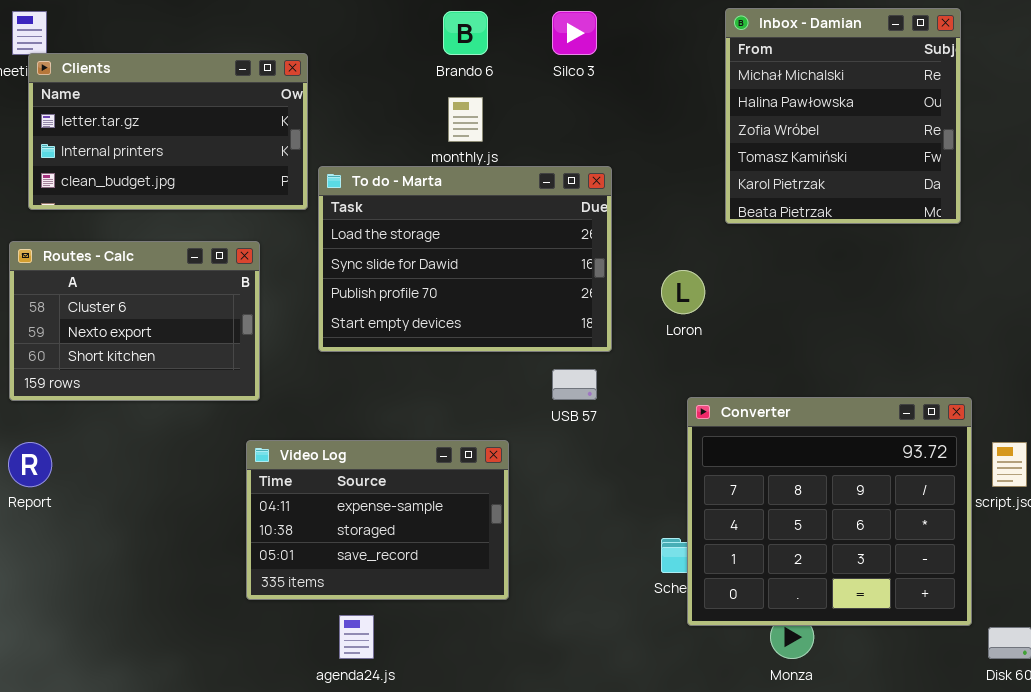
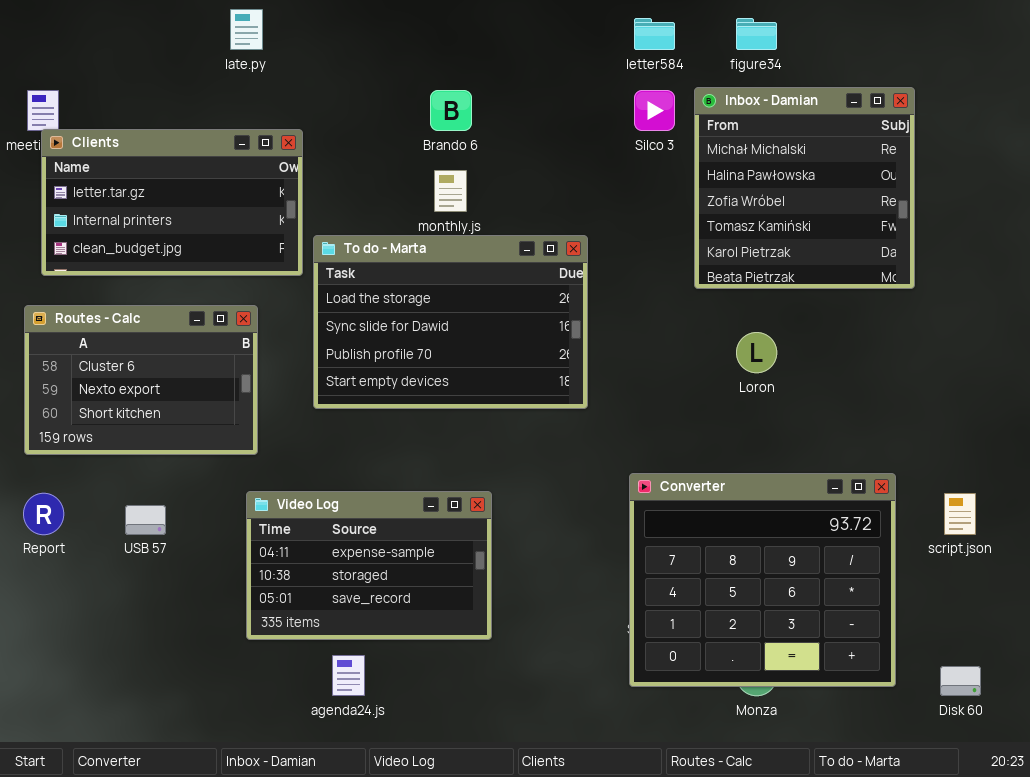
Silco 3: [552,11,597,55] -> [634,90,675,131], moved
Loron: [661,270,705,314] -> [736,332,777,373], moved
USB 57: [552,369,597,400] -> [125,505,166,535], moved
Converter: [687,397,972,626] -> [629,473,896,687], moved

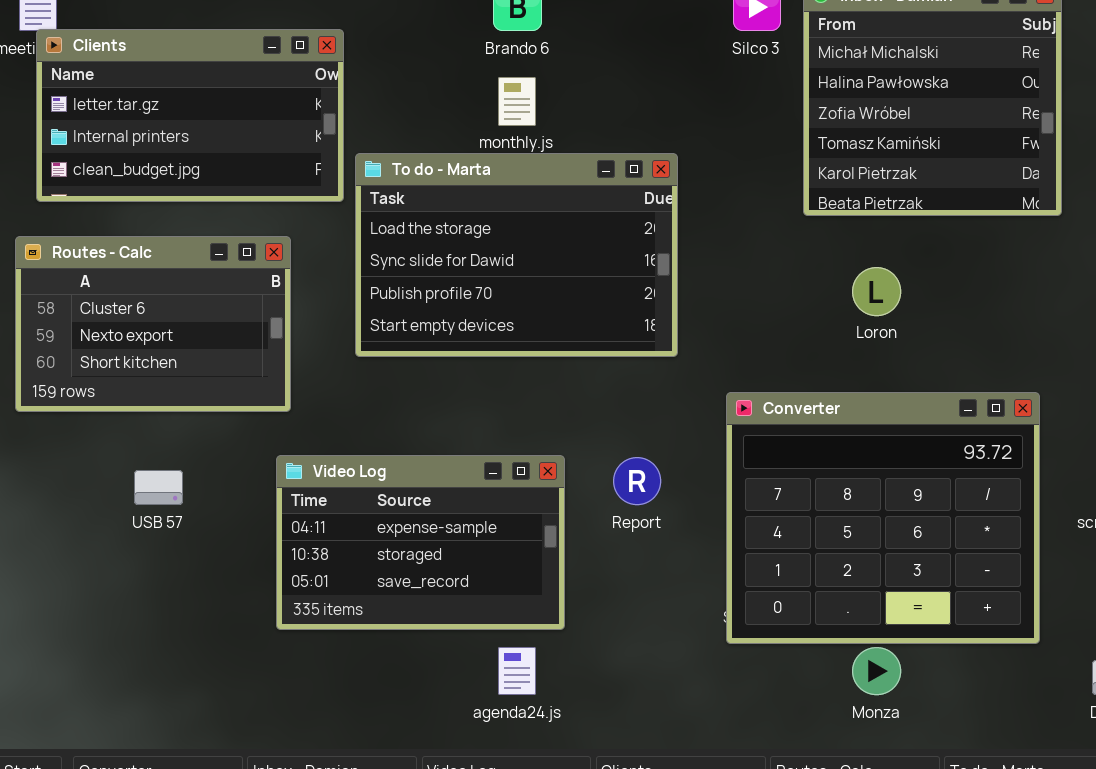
Converter: [629,473,896,687] -> [726,392,1040,644], moved
Report: [23,493,64,535] -> [613,457,661,505], moved
agenda24.js: [332,655,365,696] -> [498,647,536,695], moved

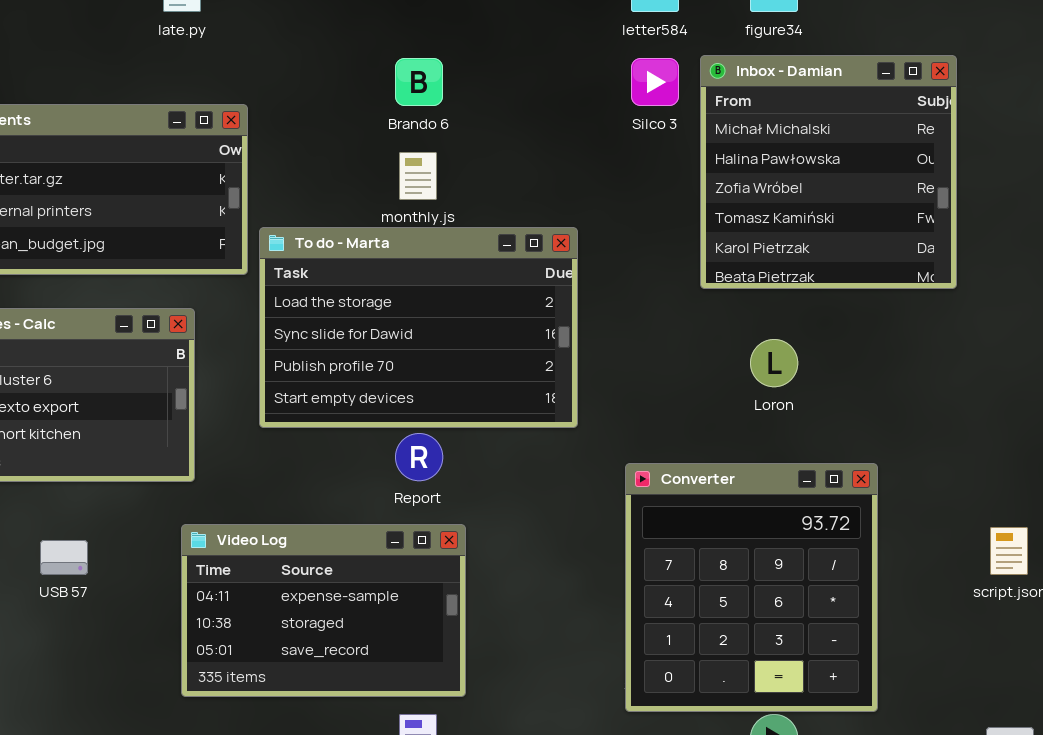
Converter: [726,392,1040,644] -> [625,463,878,712], resized
Report: [613,457,661,505] -> [395,433,443,481], moved

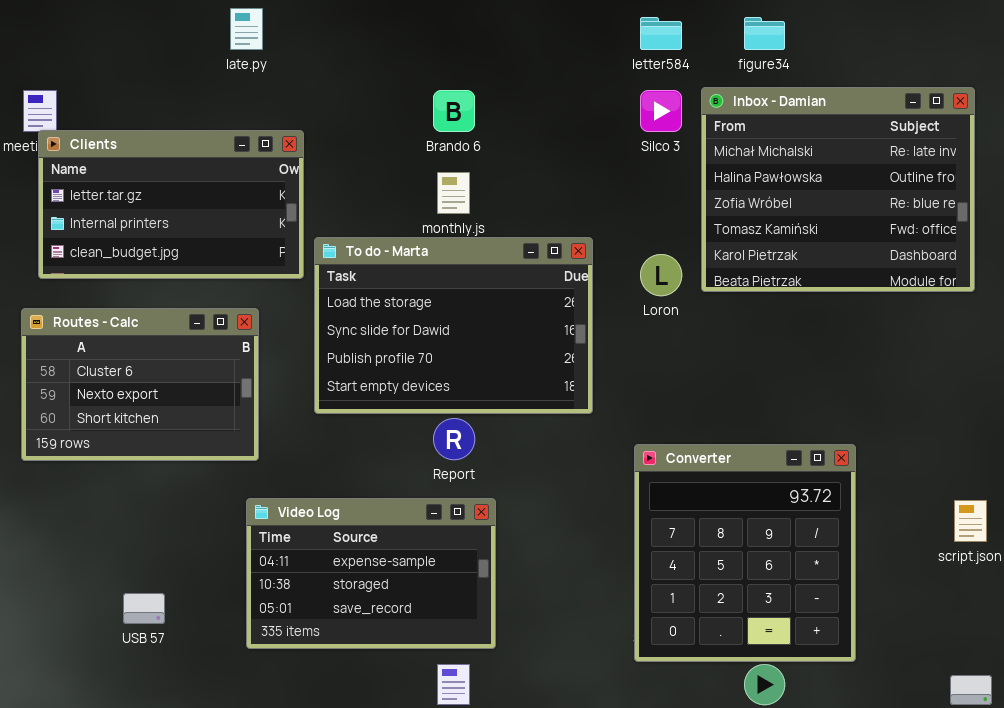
Inbox - Damian: [700,55,957,289] -> [701,87,975,292], resized
Loron: [750,339,798,387] -> [640,254,682,296], moved
USB 57: [40,540,88,575] -> [123,593,165,624], moved

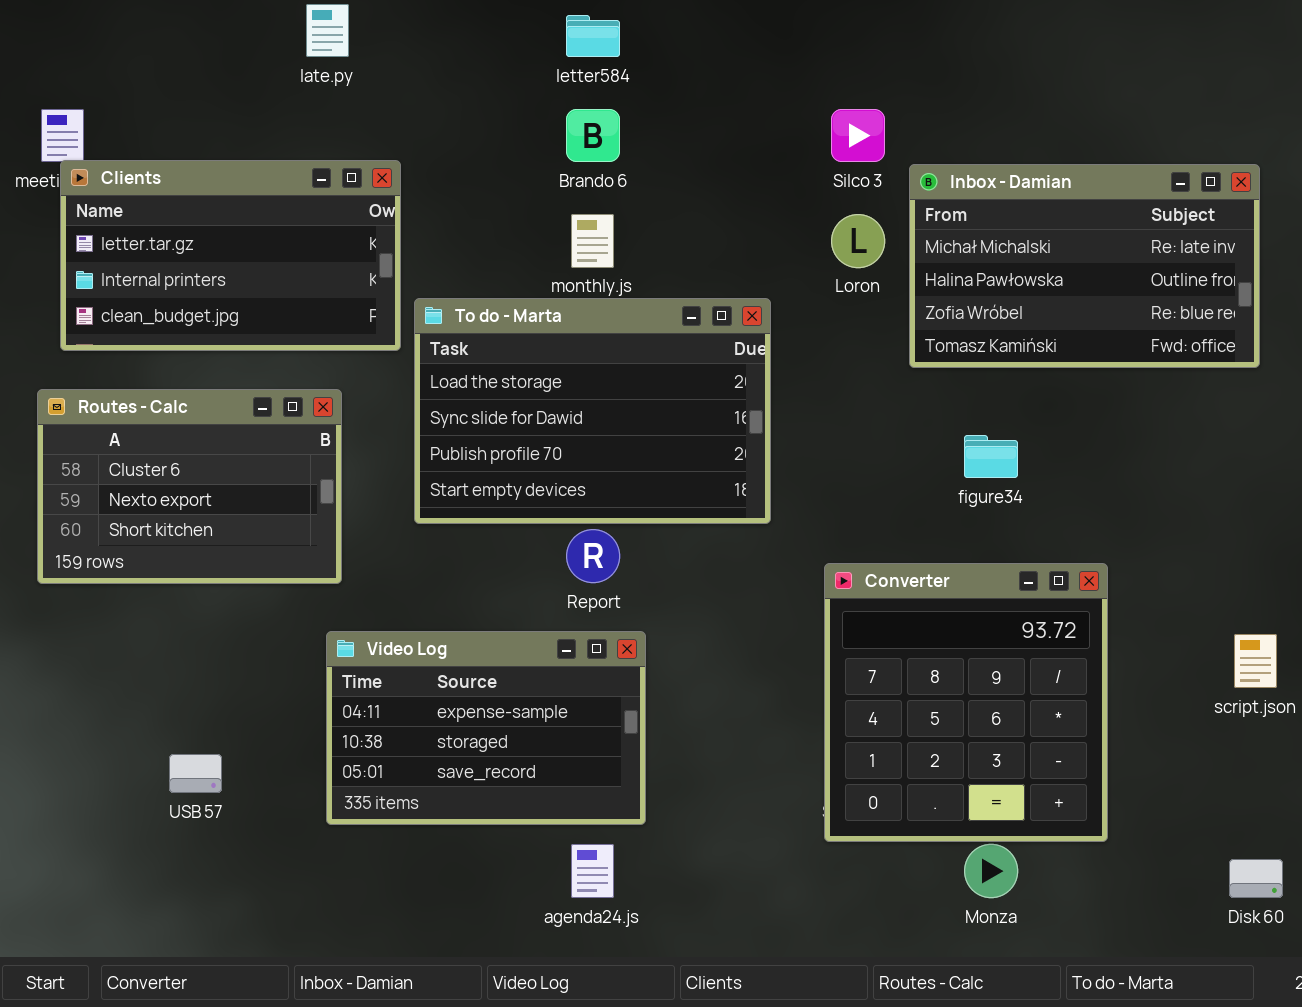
letter584: [640,17,682,50] -> [566,15,620,57], moved
figure34: [744,17,785,50] -> [964,435,1018,478], moved
Inbox - Damian: [701,87,975,292] -> [909,164,1260,368], resized
Loron: [640,254,682,296] -> [831,214,885,268], moved

